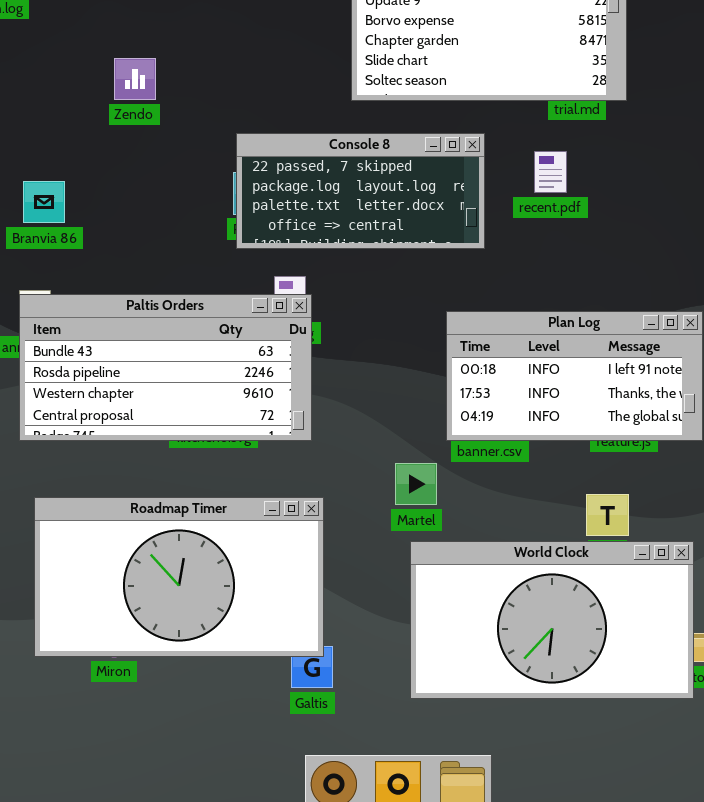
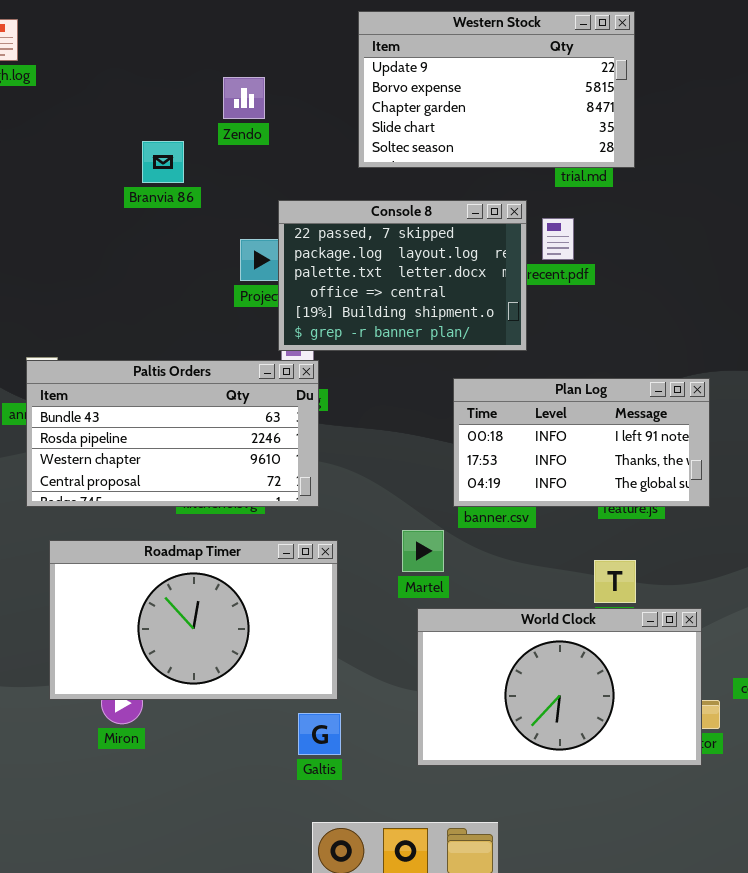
Zendo: [114,58,156,100] -> [223,77,265,119], moved
Console 8: [236,133,485,249] -> [278,200,527,351], moved, resized
Branvia 86: [23,181,65,223] -> [142,141,184,183], moved
Roadmap Timer: [34,497,324,657] -> [49,540,338,700], moved

